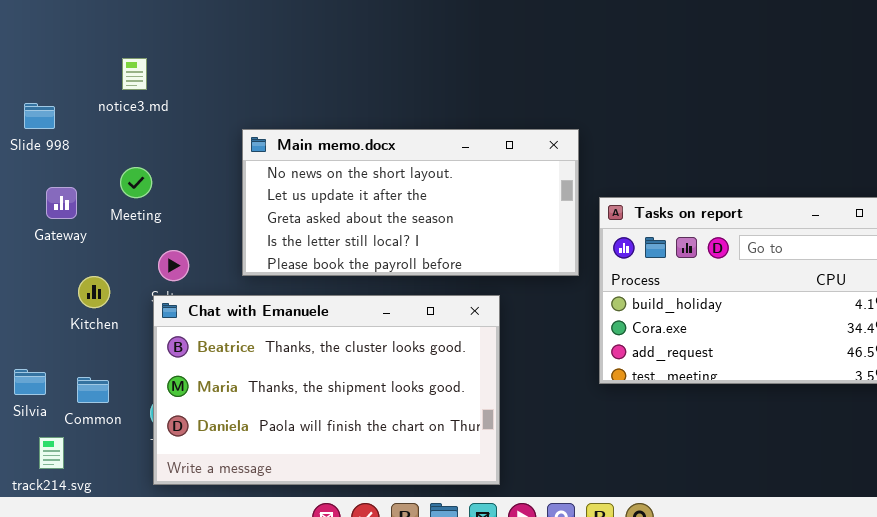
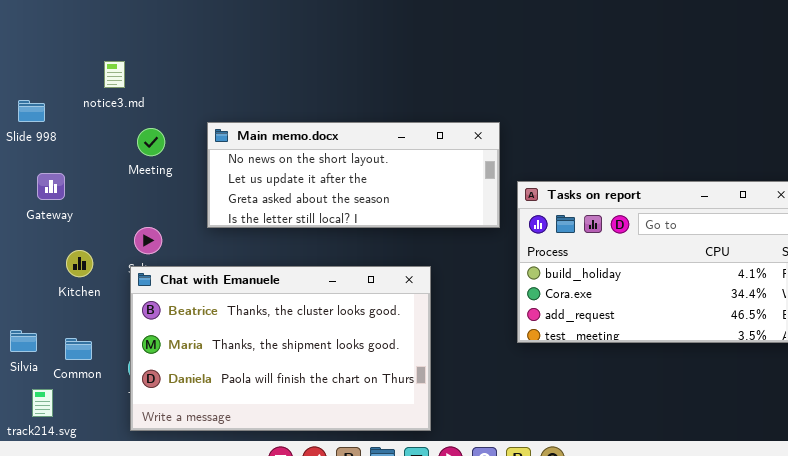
Main memo.docx: [242,129,579,276] -> [207,122,500,228], resized
Meeting: [120,167,152,198] -> [137,128,165,156], moved

